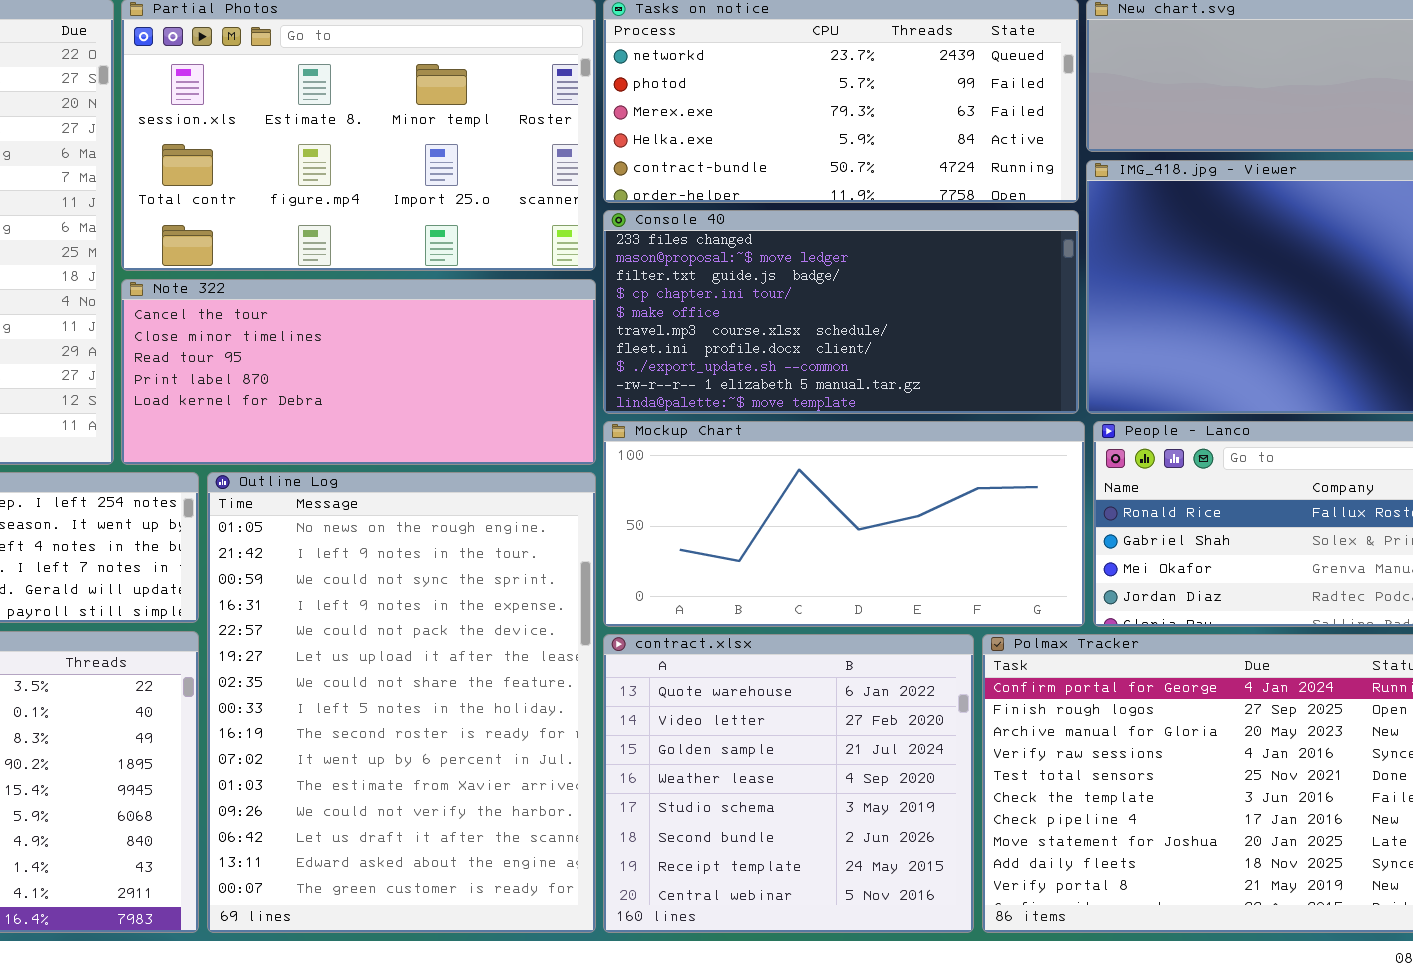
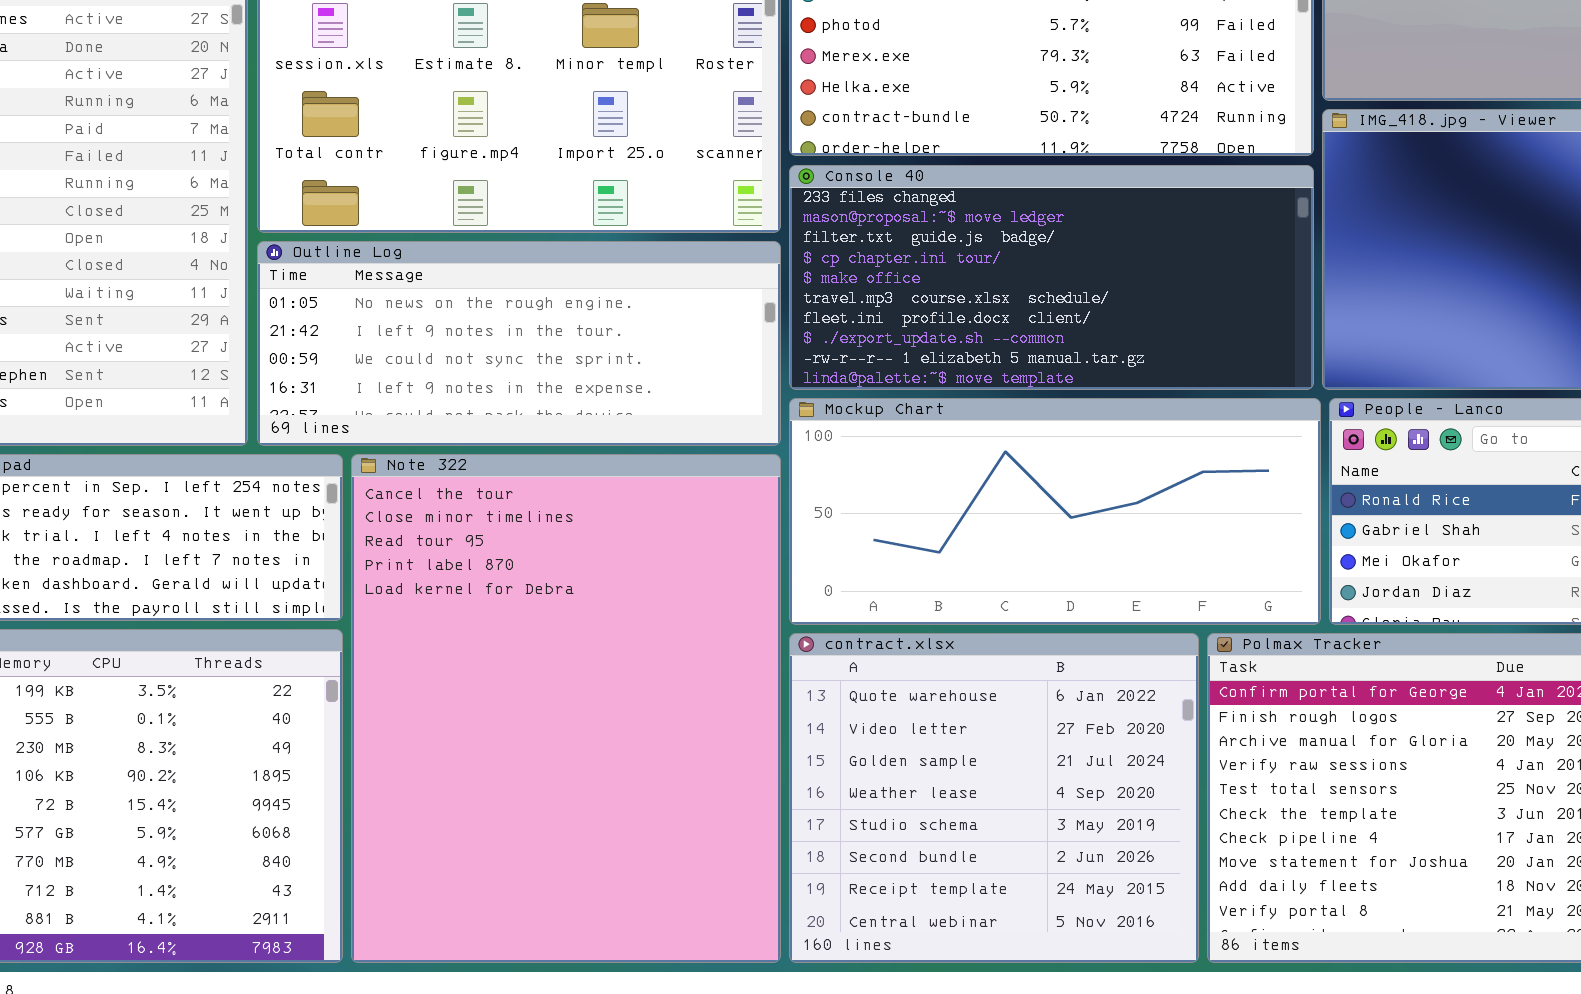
Note 322: [121,279,596,465] -> [351,454,781,963], moved, resized
Outline Log: [207,472,596,933] -> [257,241,781,446], moved, resized

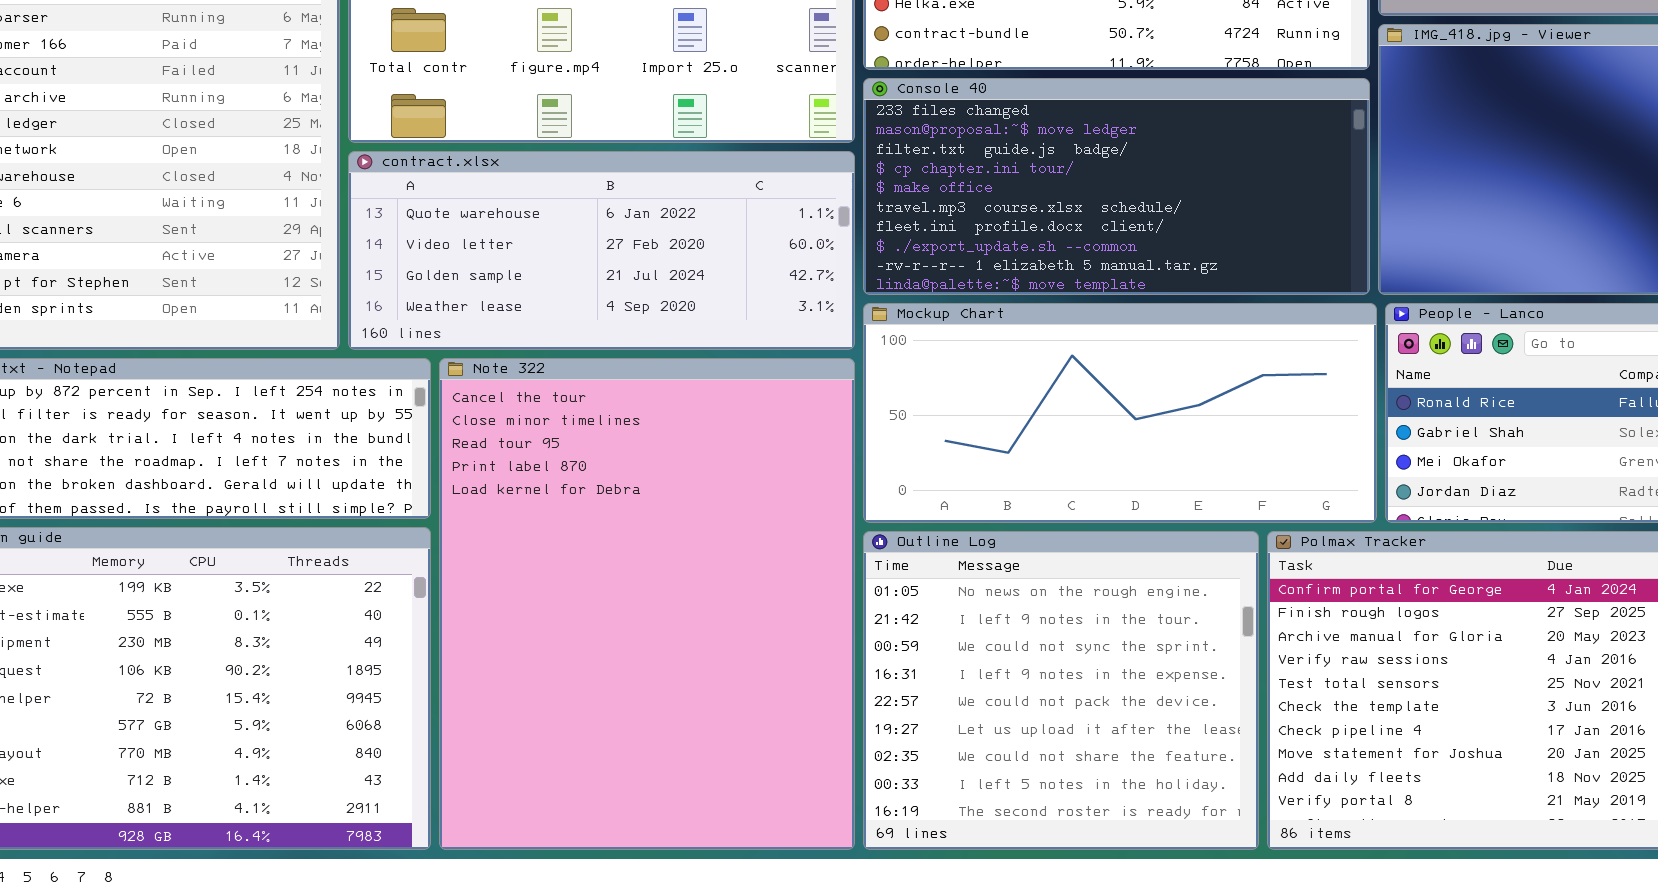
Outline Log: [257,241,781,446] -> [863,531,1259,850], moved, resized
contract.xlsx: [789,633,1199,963] -> [348,151,855,350], moved, resized

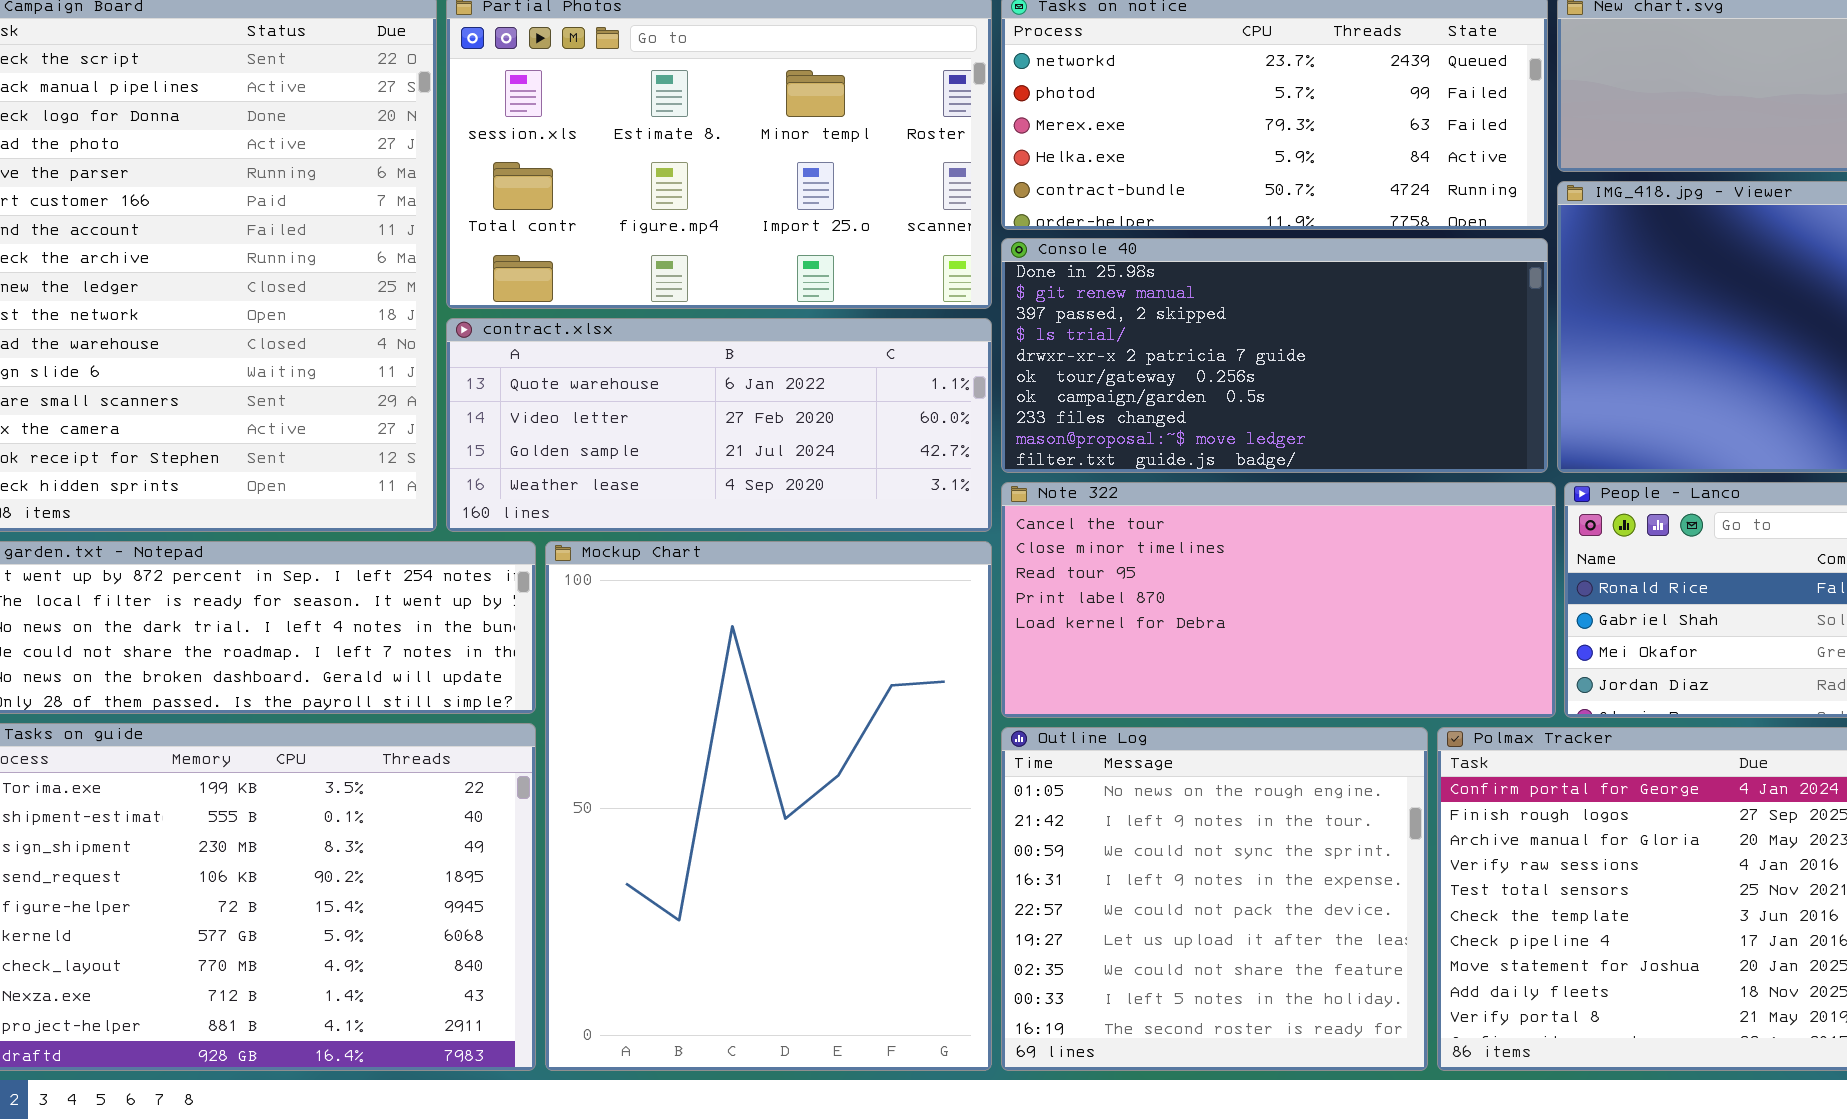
Console 40: [863,78,1370,295] -> [1001,238,1548,473], scrolled up 7 rows
Mockup Chart: [863,303,1377,523] -> [545,541,992,1071], moved, resized
Note 322: [439,358,855,850] -> [1001,482,1556,718], moved, resized

